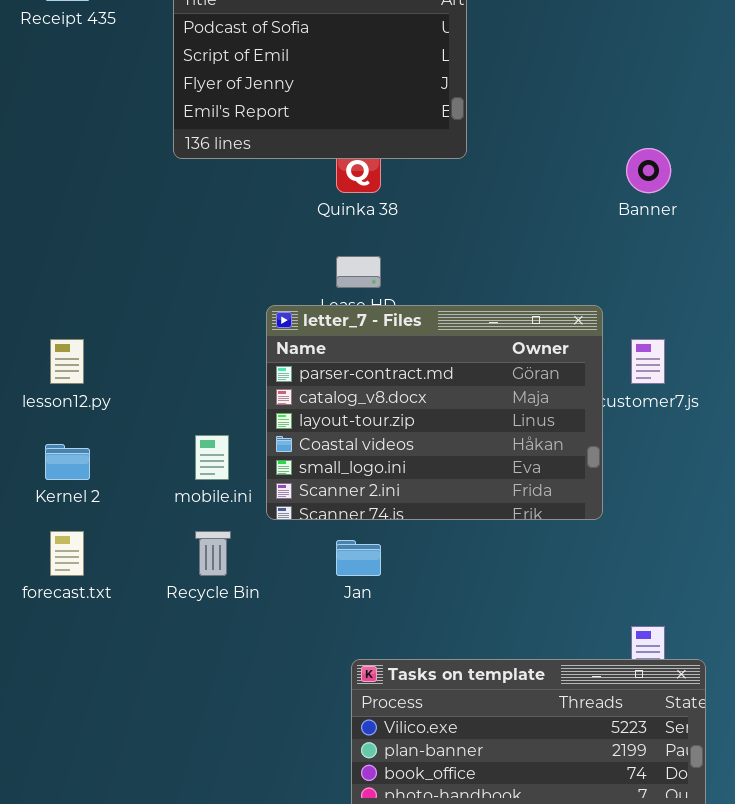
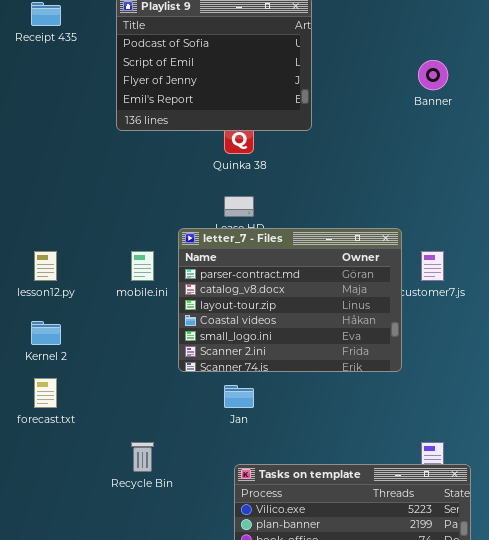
Banner: [626,148,671,193] -> [418,60,448,90], moved
mobile.ini: [195,435,229,480] -> [131,251,154,281], moved
Recycle Bin: [195,531,231,576] -> [131,442,154,472], moved

